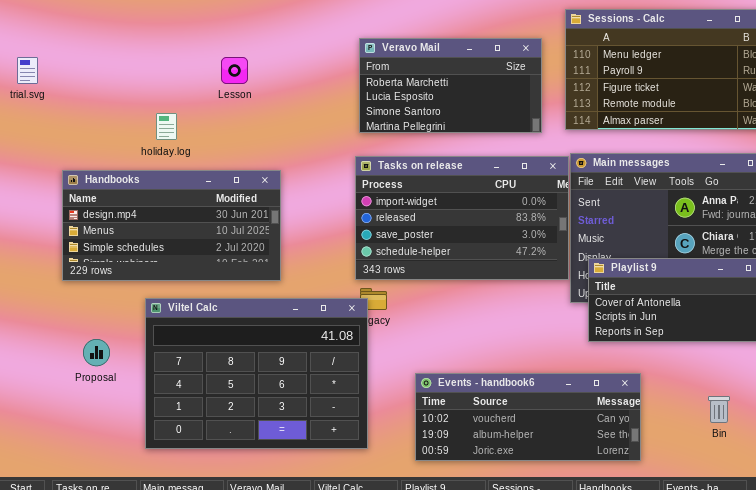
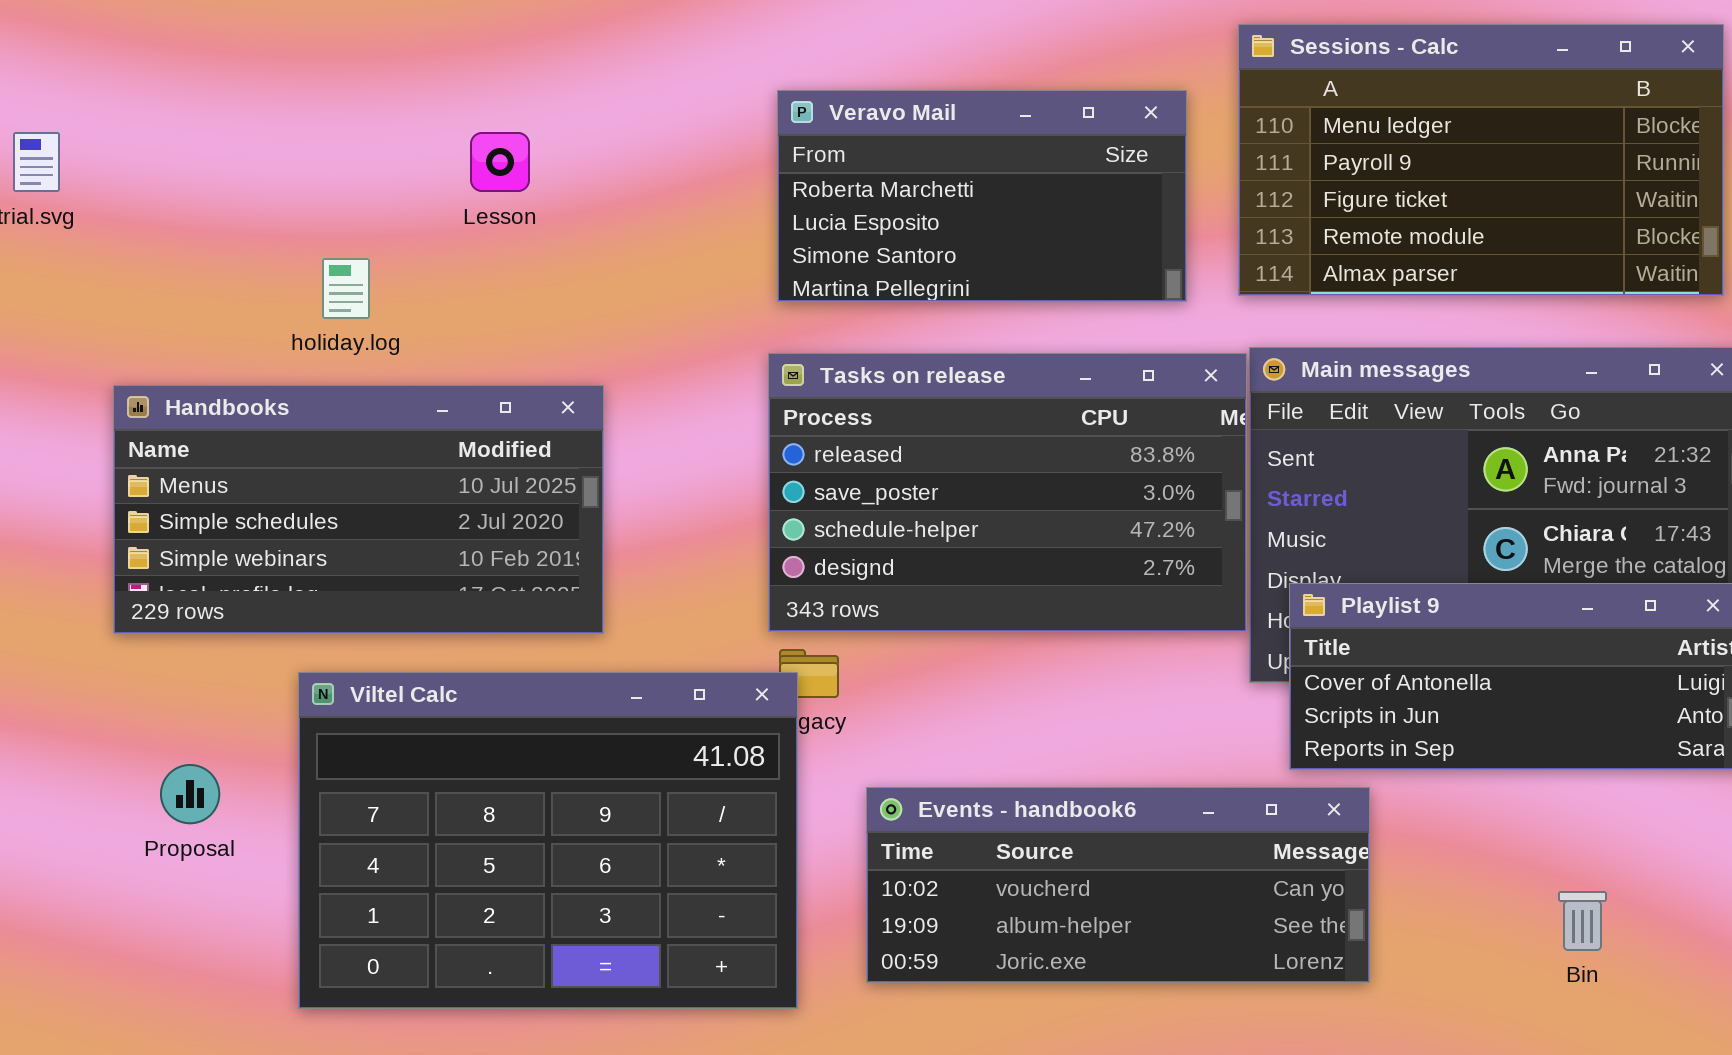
Tasks on release: [355,156,569,280] -> [768,353,1247,632], scrolled down 1 row
Handbooks: [62,170,281,281] -> [113,385,604,634], scrolled down 1 row
Events - handbook6: [415,373,641,461] -> [866,787,1370,983], moved

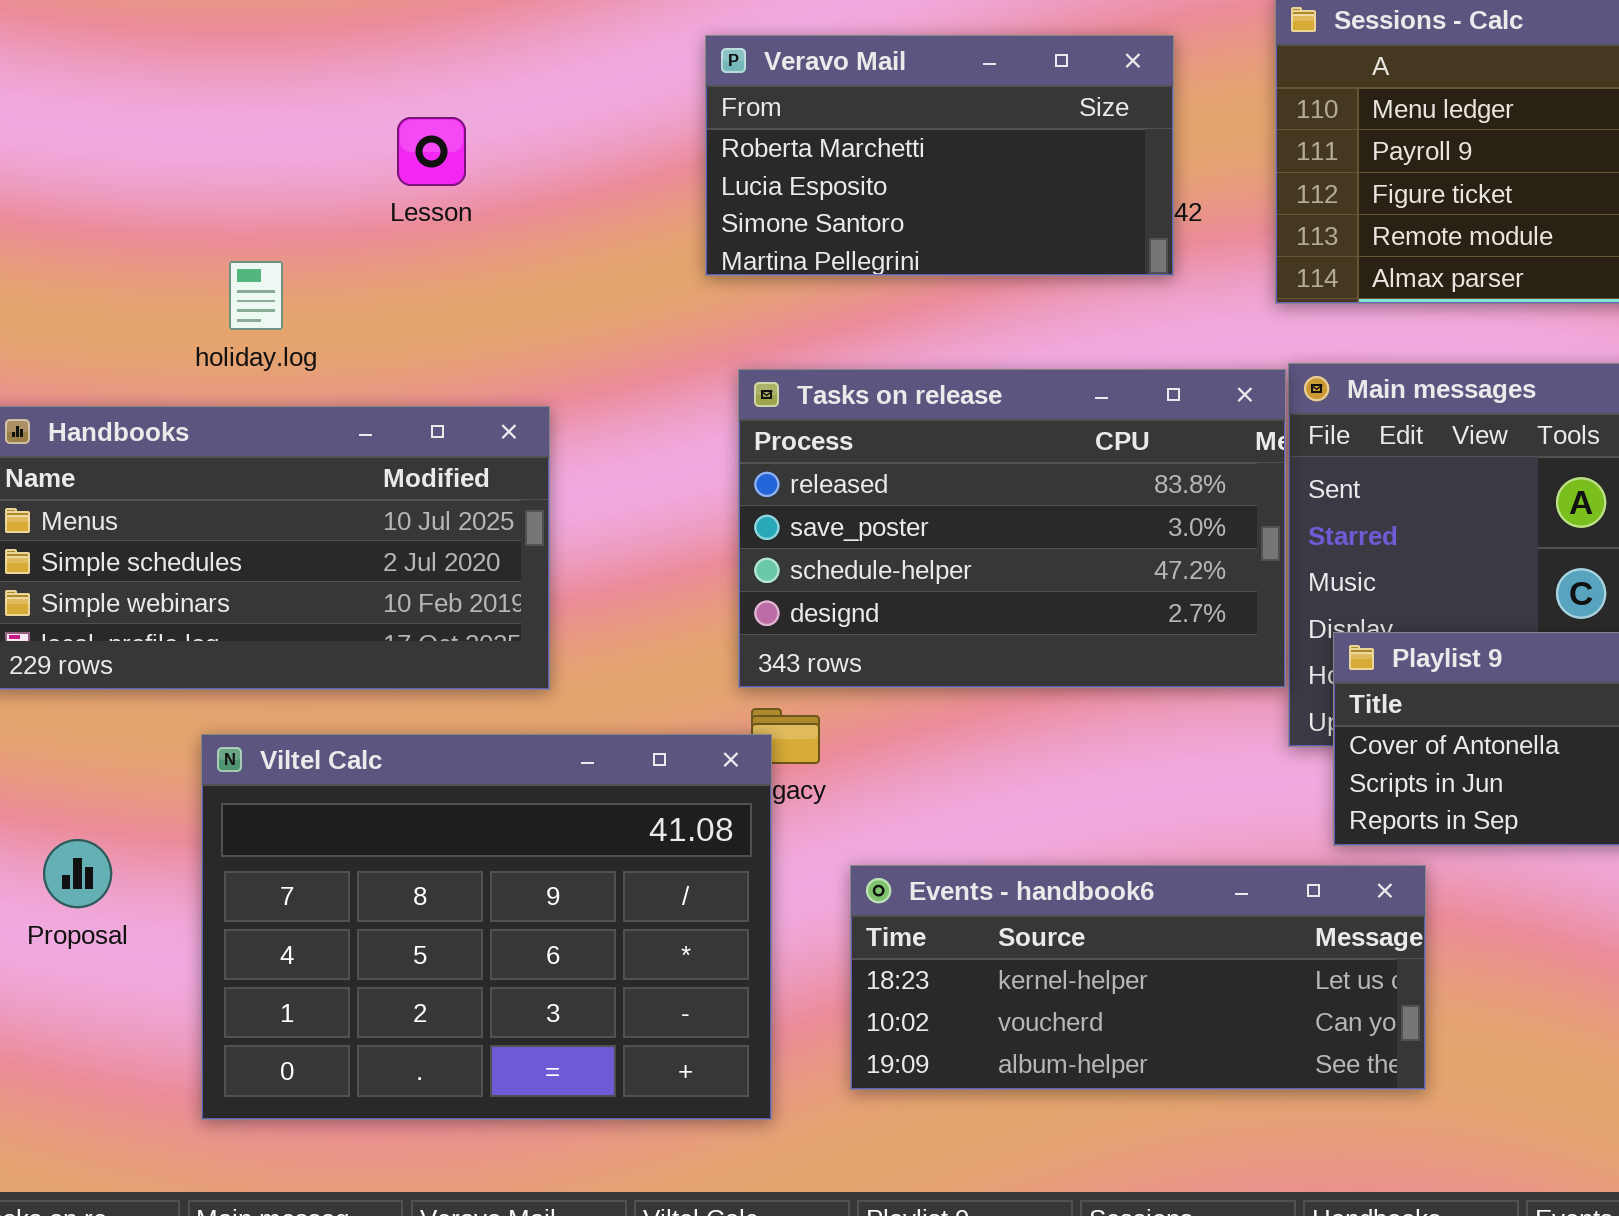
Veravo Mail: [777,90,1187,302] -> [705,35,1174,276], moved
Events - handbook6: [866,787,1370,983] -> [850,865,1426,1090], scrolled up 1 row

